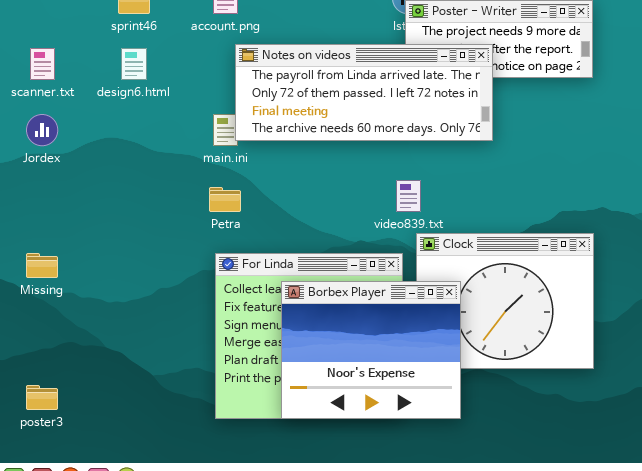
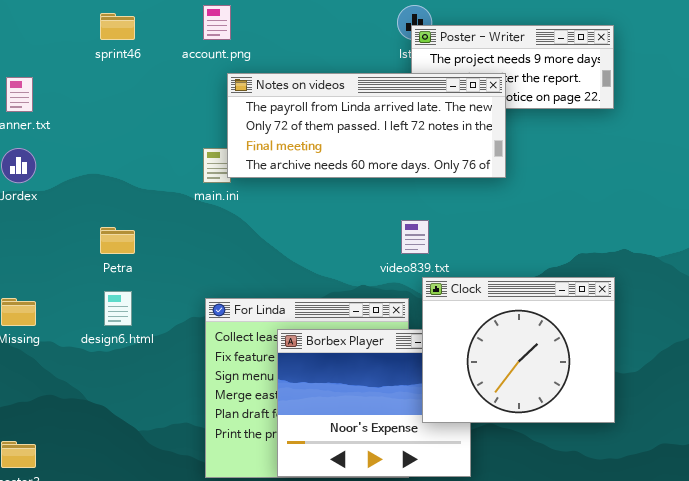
design6.html: [121,48,147,80] -> [104,291,132,326], moved
Petra: [209,187,241,212] -> [100,227,135,254], moved
Clock: [416,233,594,369] -> [422,277,615,423], raised

